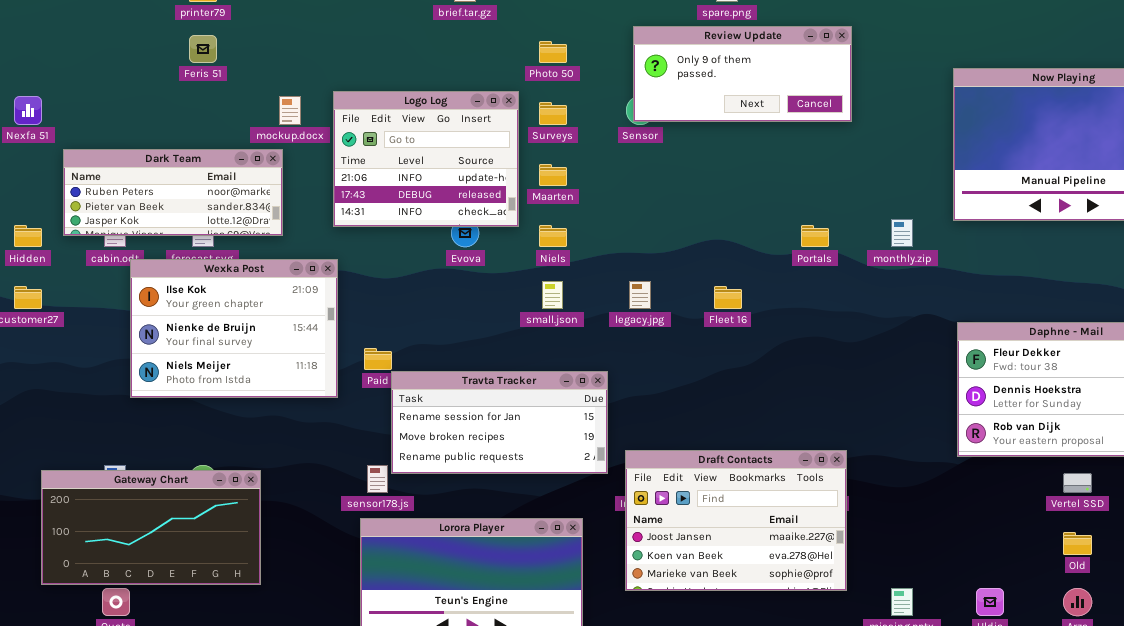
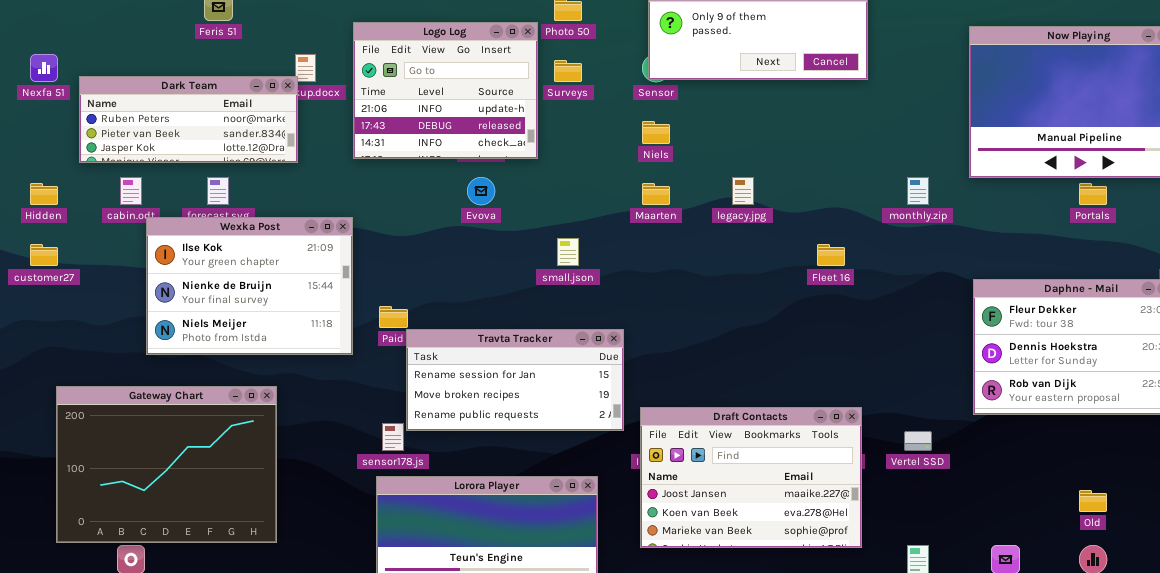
Logo Log: [333,91,519,227] -> [353,22,538,159], moved
Dark Team: [63,149,283,236] -> [79,76,298,163], moved
Maarten: [539,164,567,186] -> [642,183,670,205], moved
Niels: [539,225,567,247] -> [642,121,670,144], moved
Portals: [801,225,829,247] -> [1079,183,1107,205], moved
legacy.jpg: [629,281,651,309] -> [732,177,754,205], moved
Fleet 16: [714,286,742,309] -> [817,244,845,266], moved
Gateway Chart: [41,470,261,585] -> [56,386,277,543], resized
Vertel SSD: [1063,473,1092,493] -> [904,431,932,451], moved

